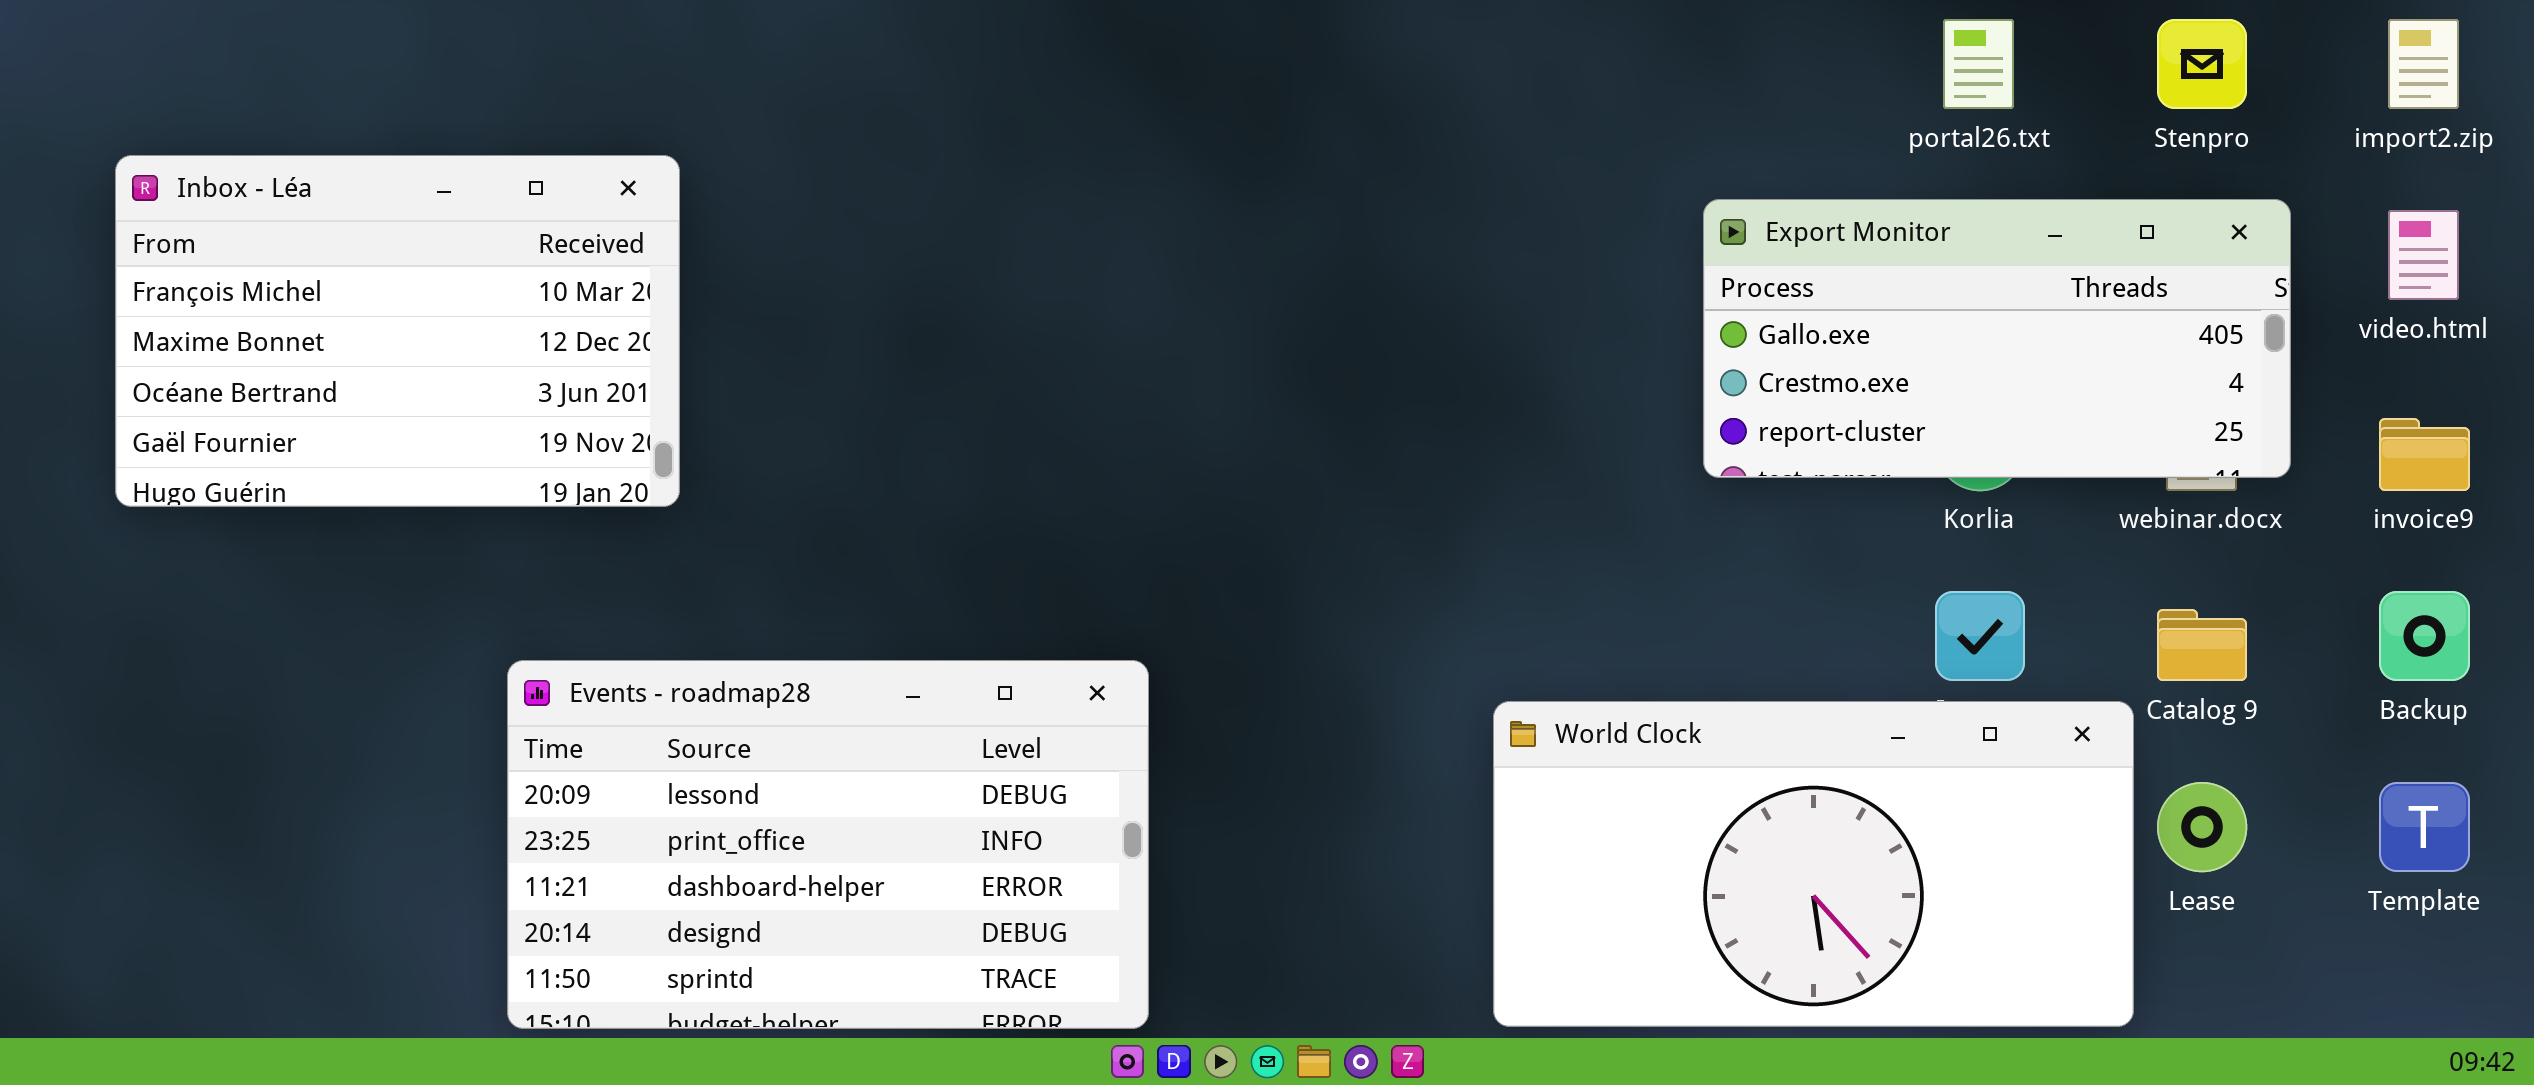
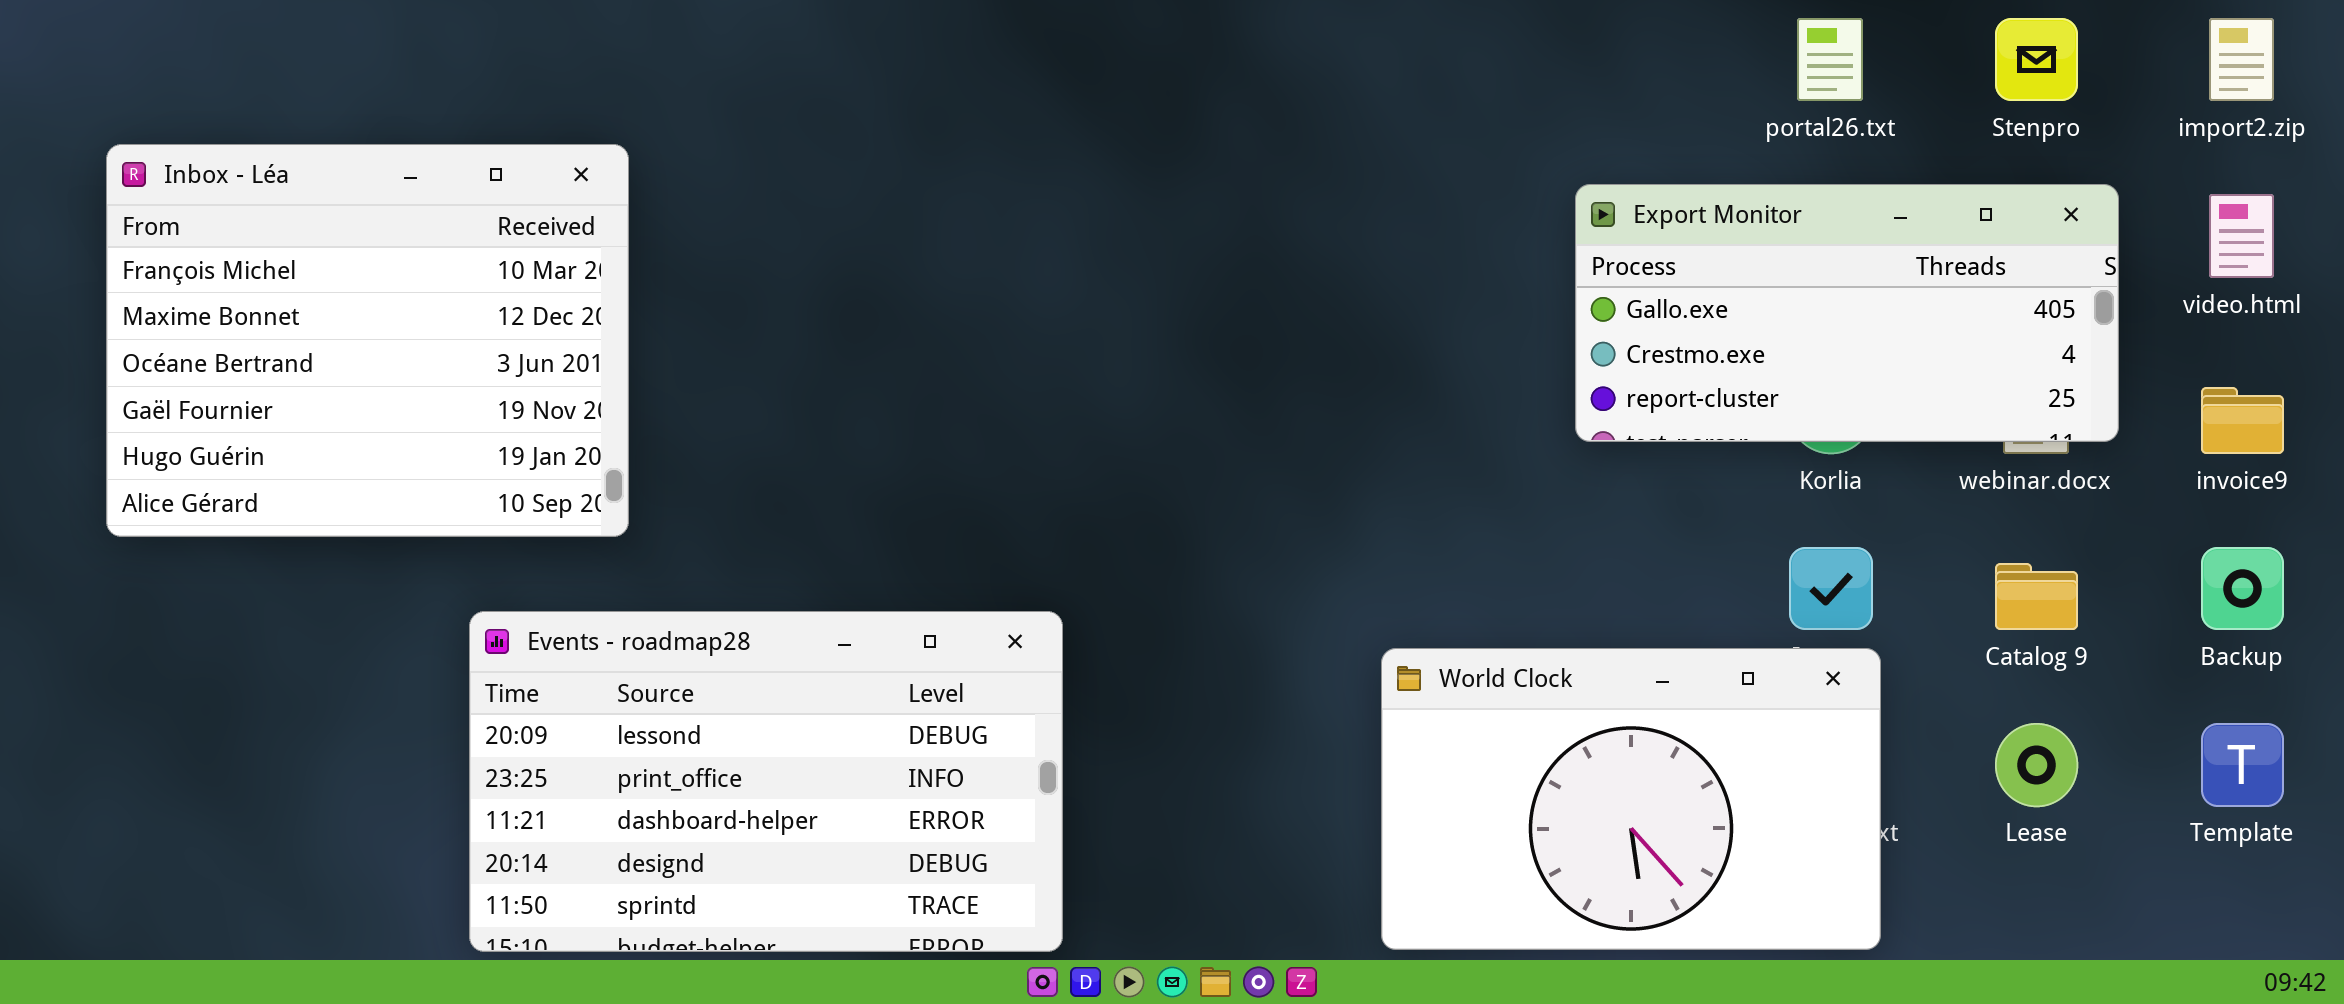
Inbox - Léa: [115,155,680,507] -> [106,144,629,537], resized
World Clock: [1493,701,2134,1027] -> [1381,648,1881,950], resized

